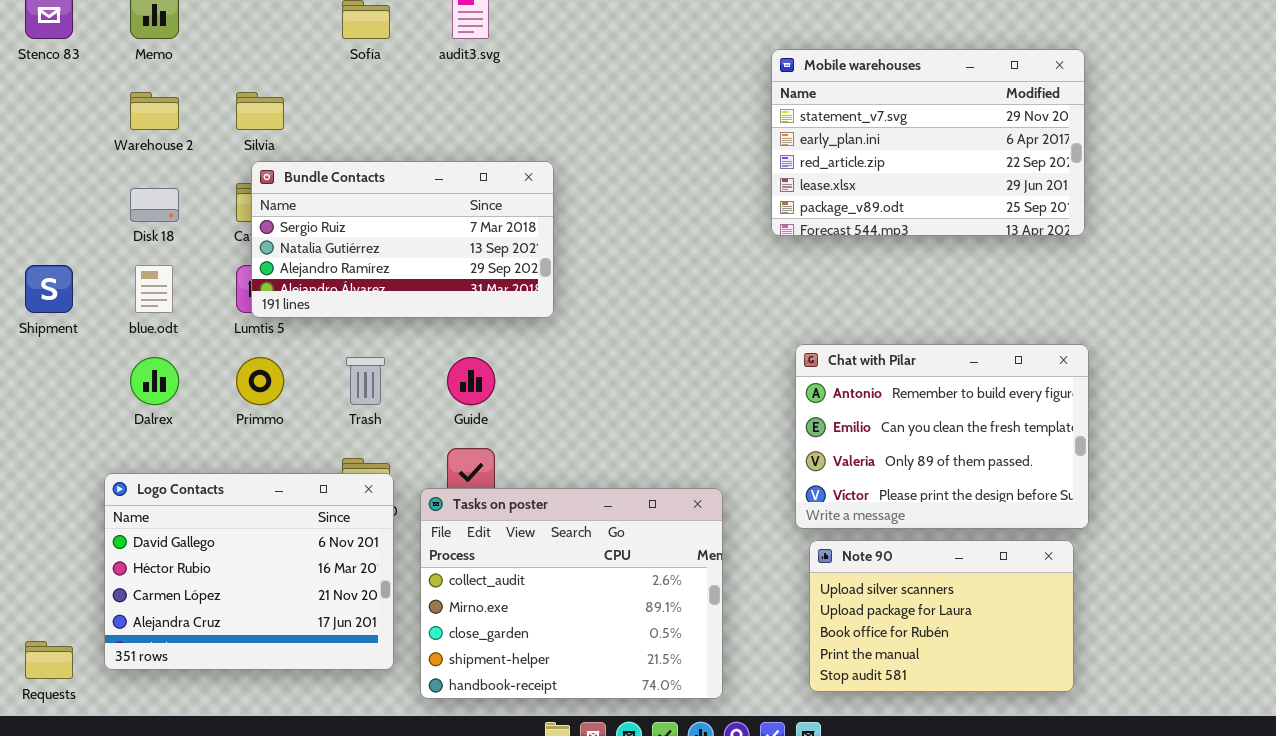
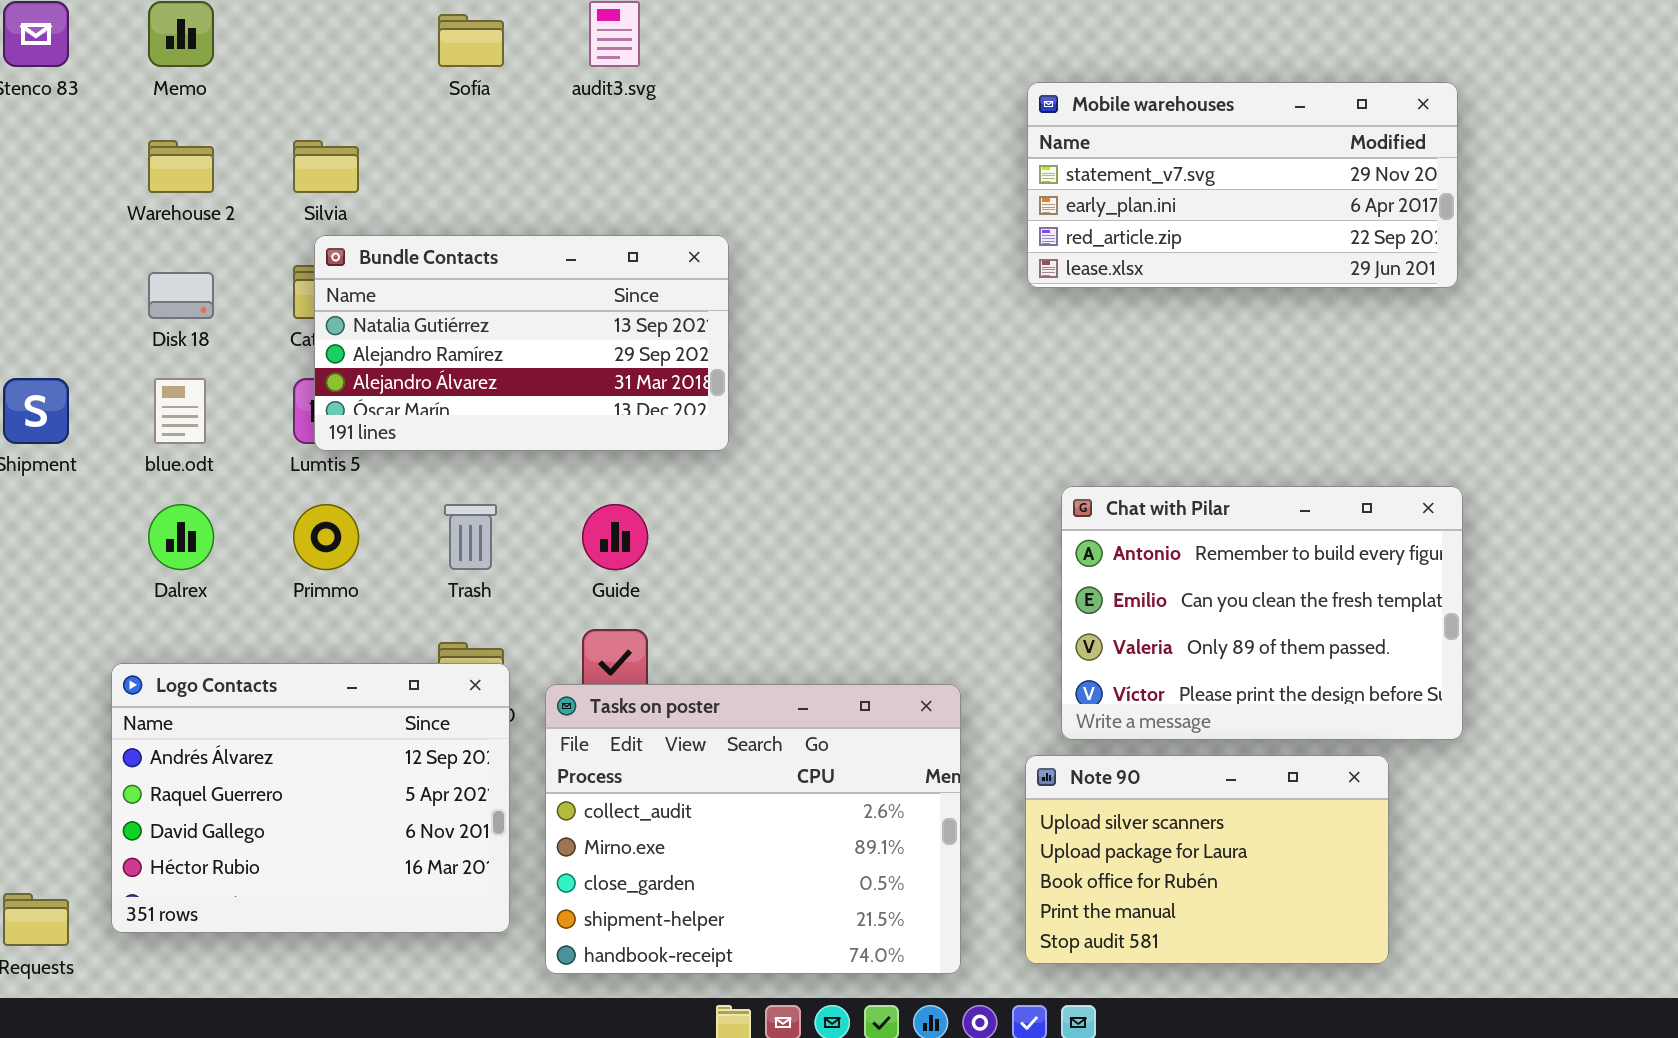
Mobile warehouses: [771,49,1085,236] -> [1027,82,1458,288], resized
Bundle Contacts: [251,161,554,318] -> [314,235,729,451], scrolled down 1 row
Logo Contacts: [104,473,394,670] -> [111,663,510,933], scrolled up 2 rows
Note 90: [809,540,1074,692] -> [1025,755,1389,964], moved

